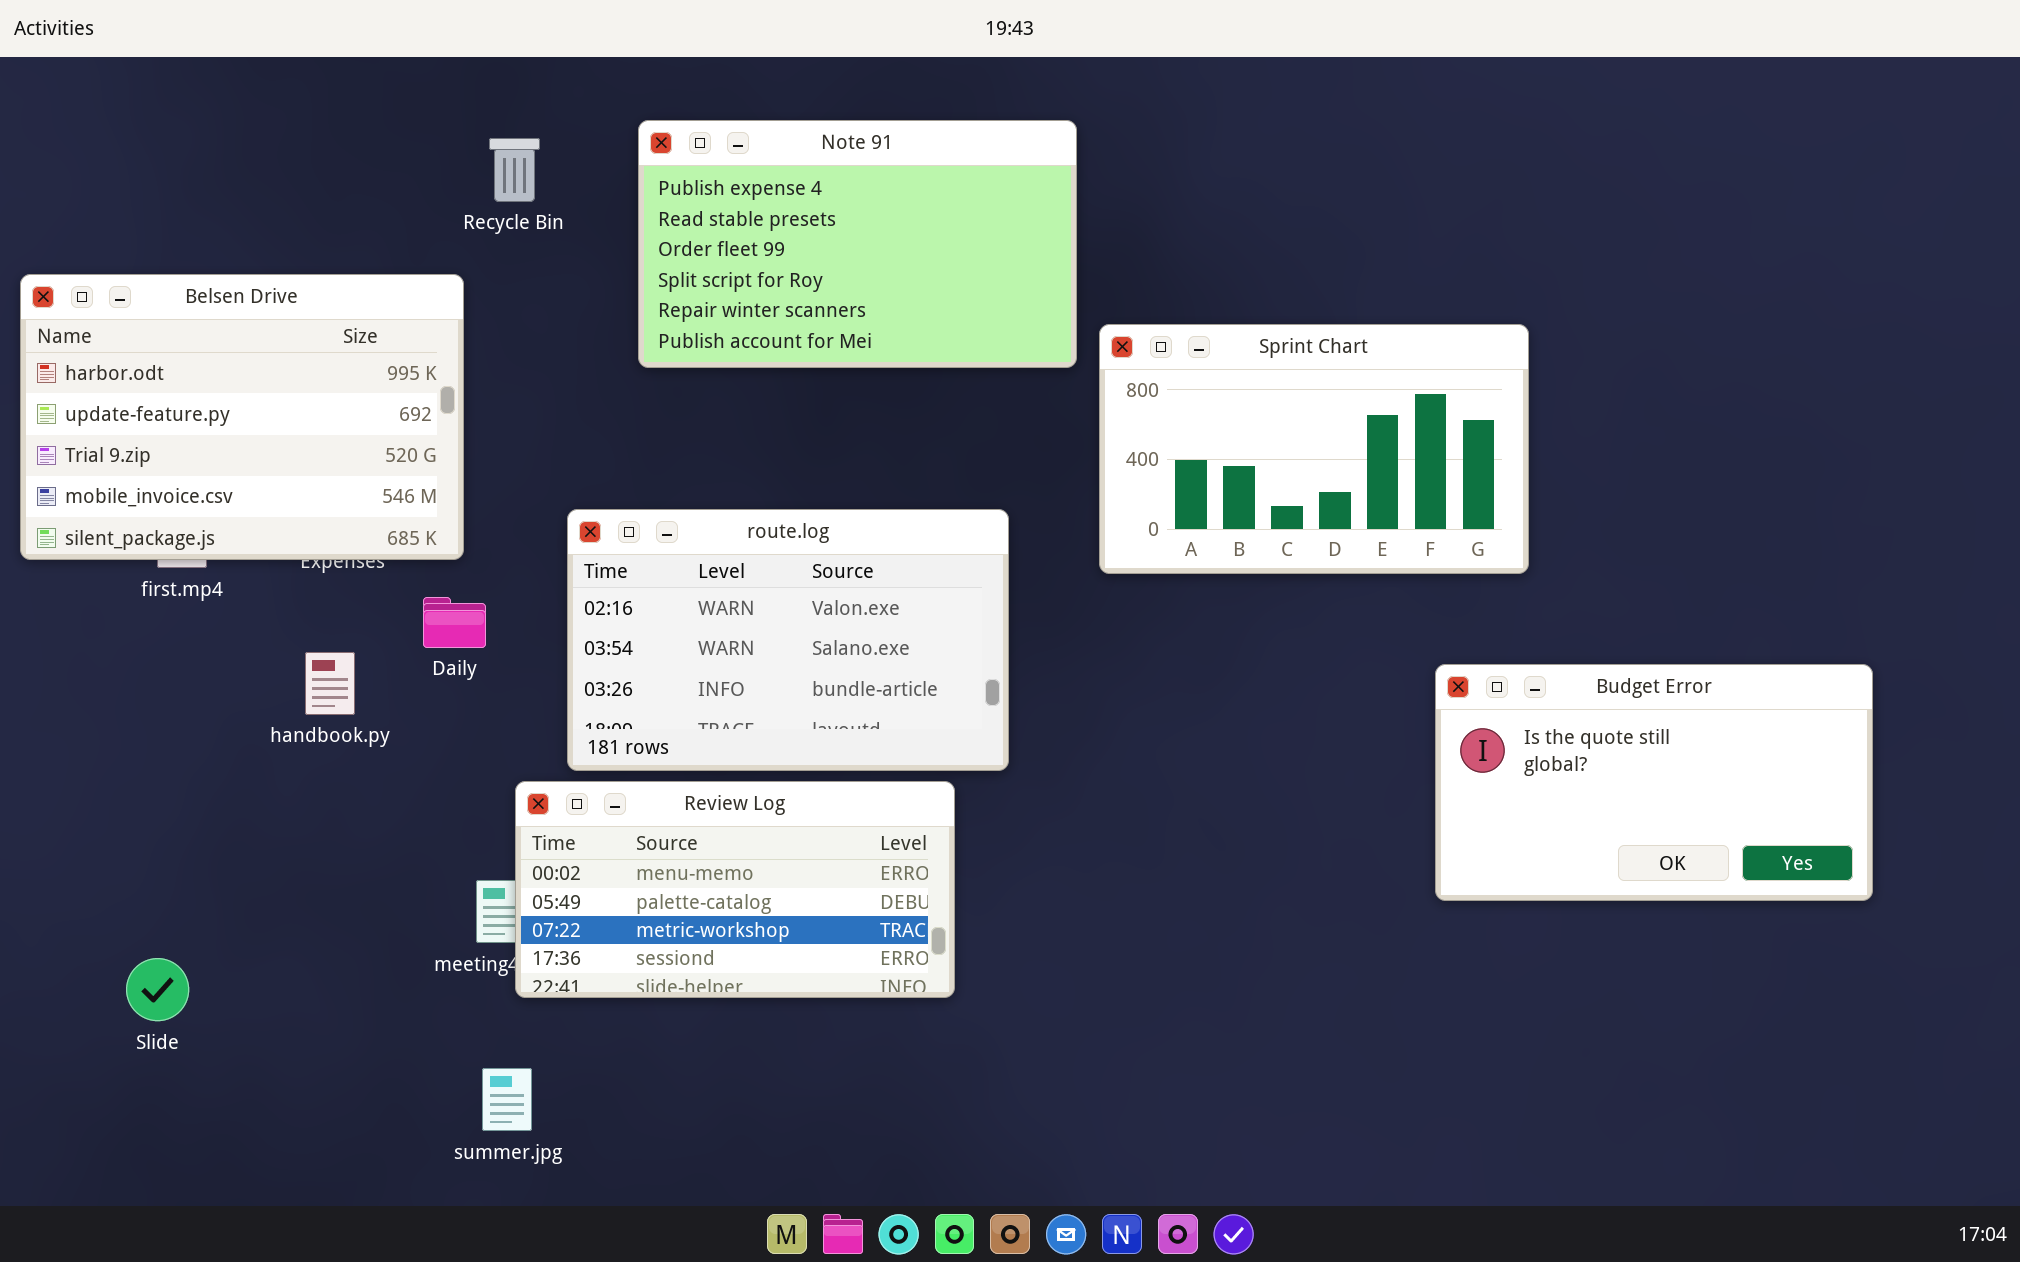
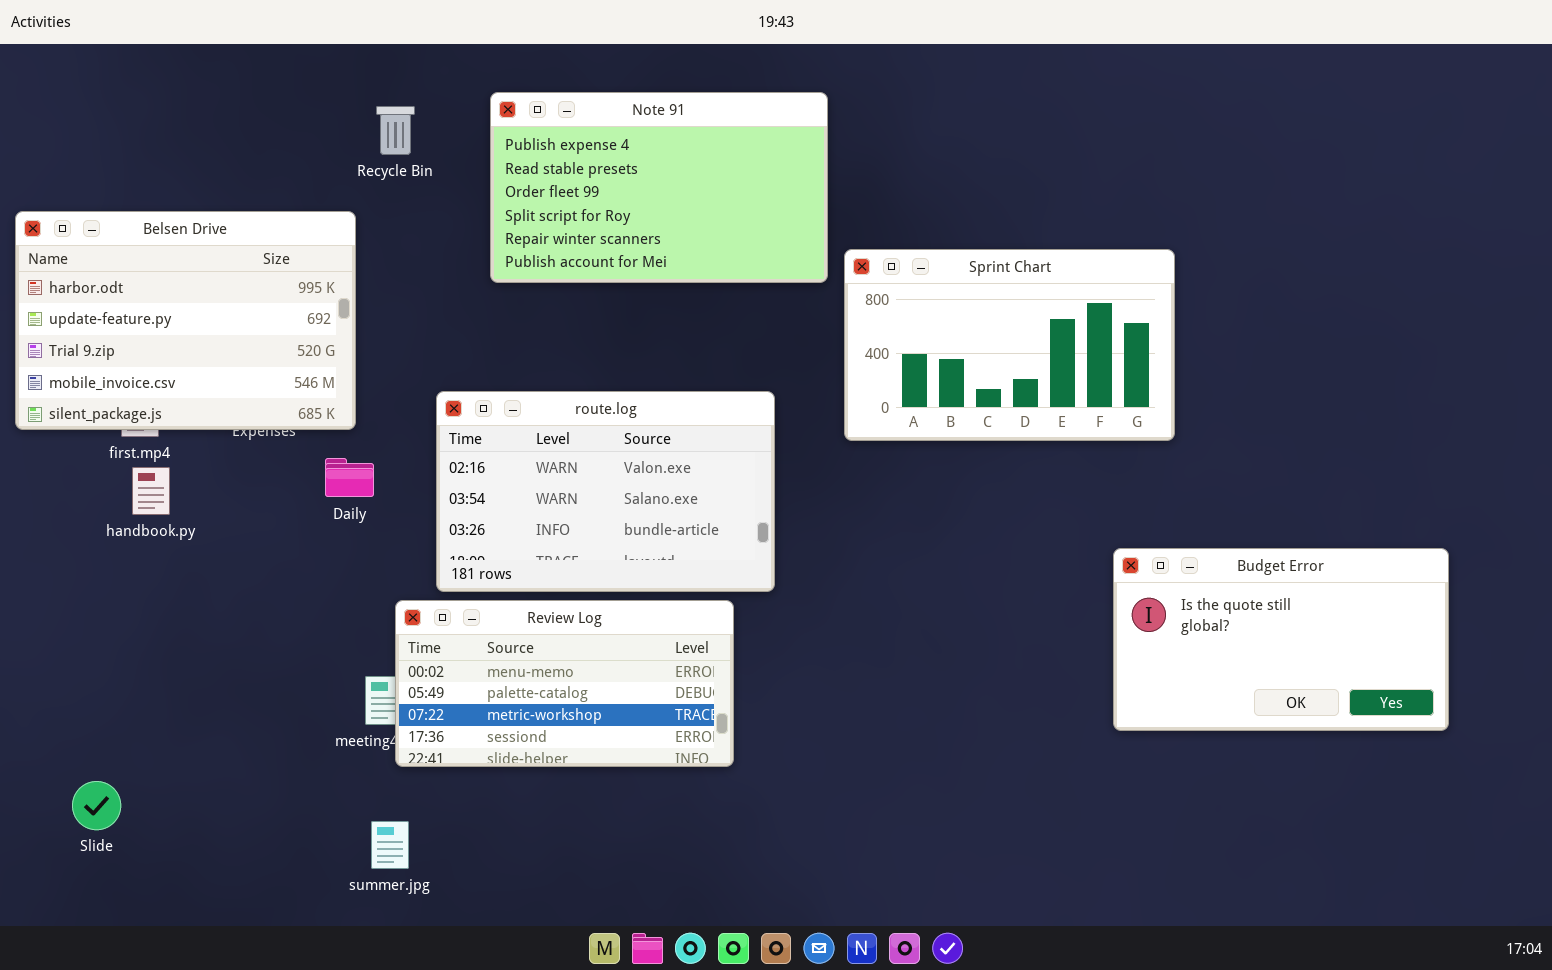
handbook.py: [305,652,355,715] -> [132,467,170,515], moved
Budget Error: [1435,664,1873,901] -> [1113,548,1449,731], moved
Slide: [126,958,189,1021] -> [72,781,121,830], moved

